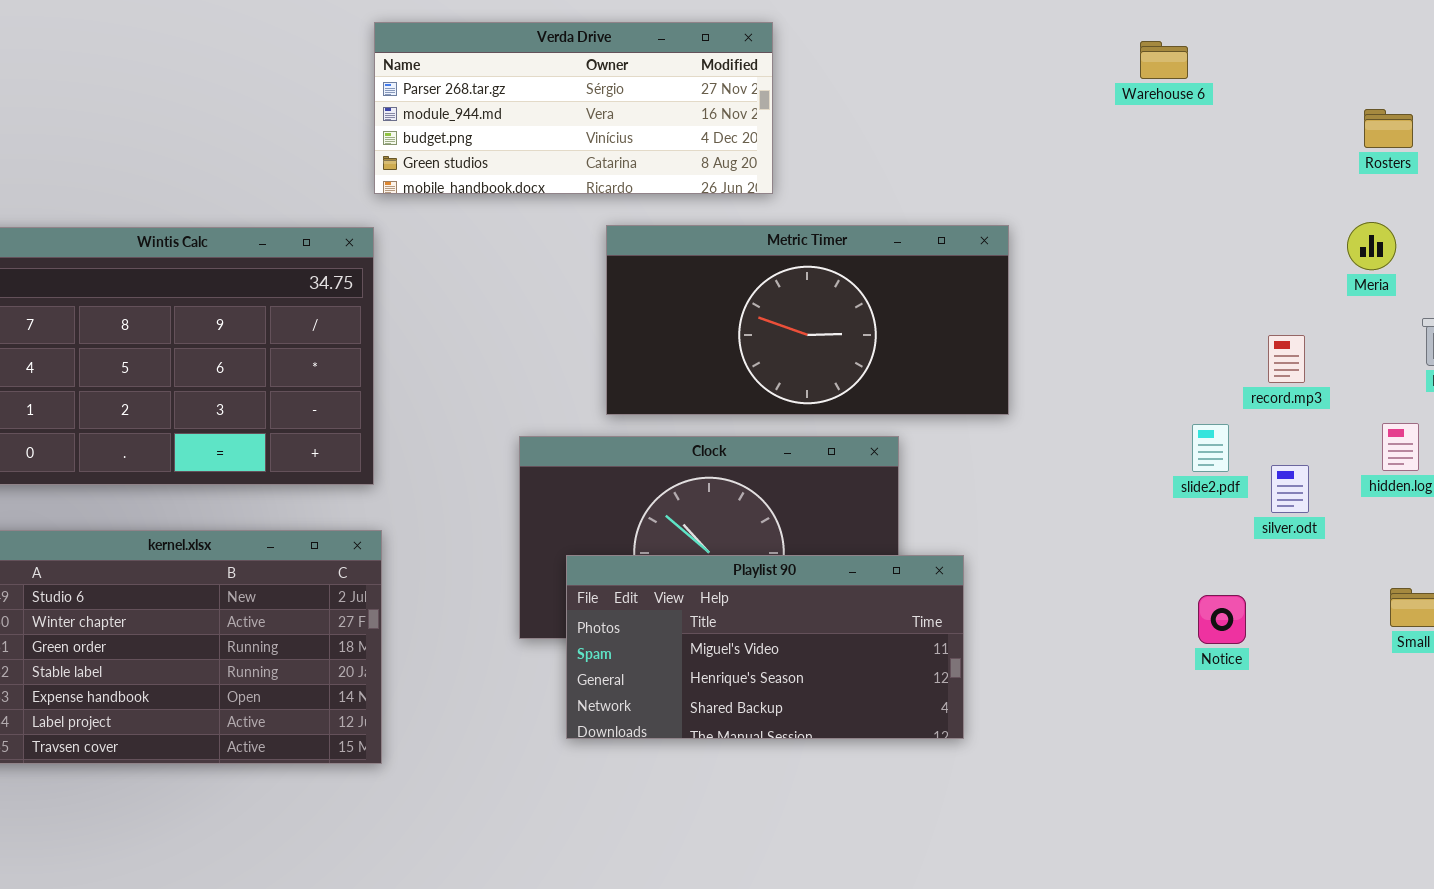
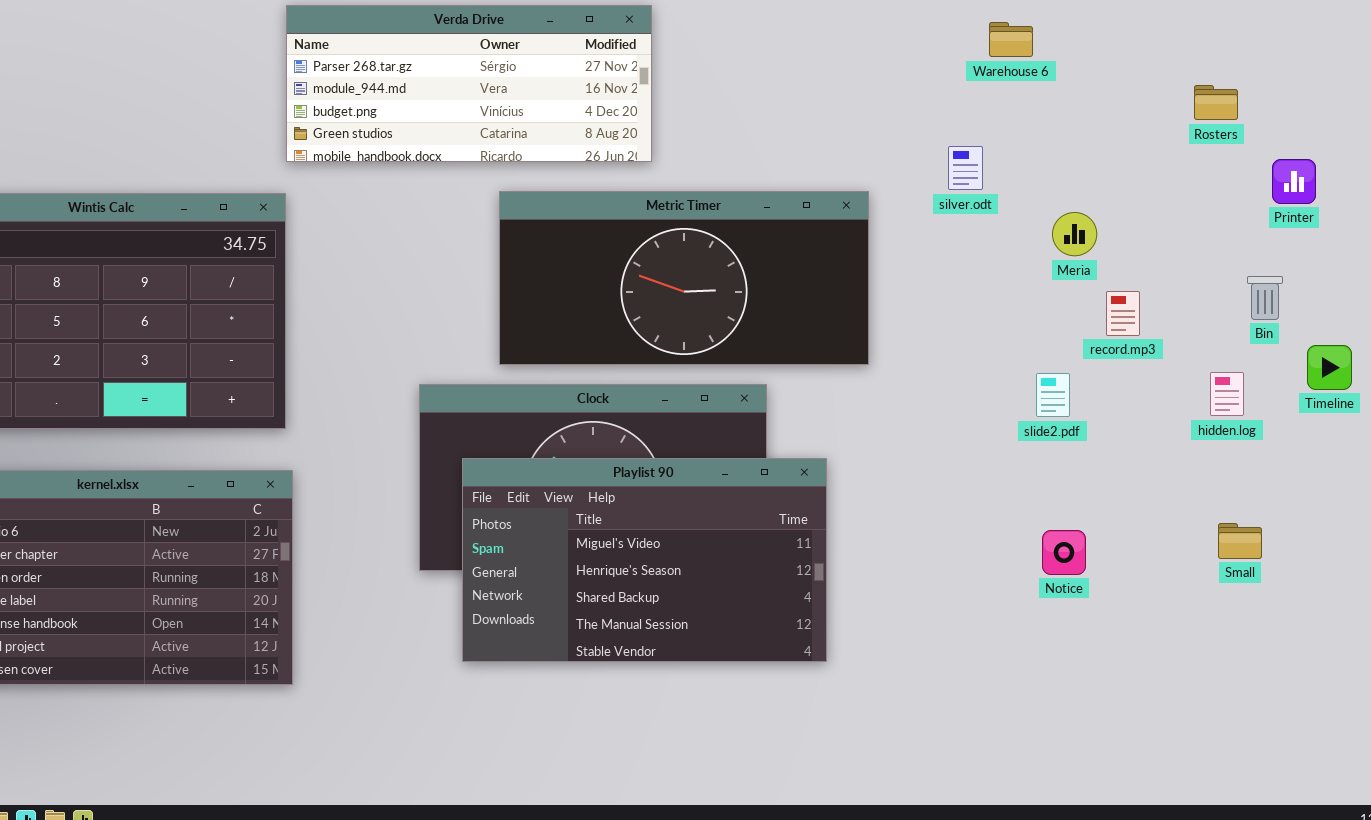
Meria: [1347,222,1396,270] -> [1052,212,1097,256], moved
silver.odt: [1271,465,1309,513] -> [948,146,983,190], moved
Playlist 90: [566,555,964,739] -> [462,458,827,662], resized

